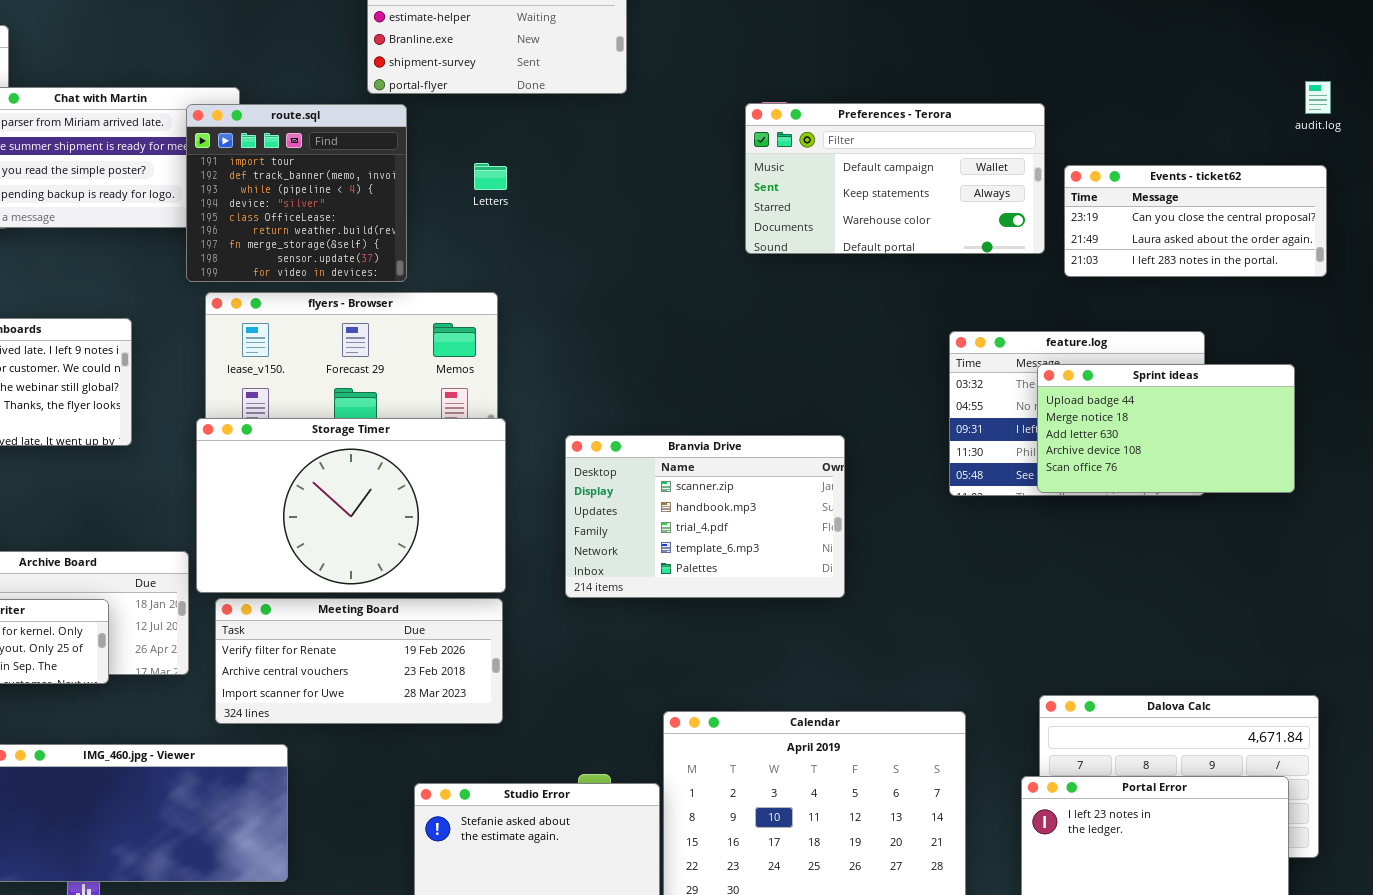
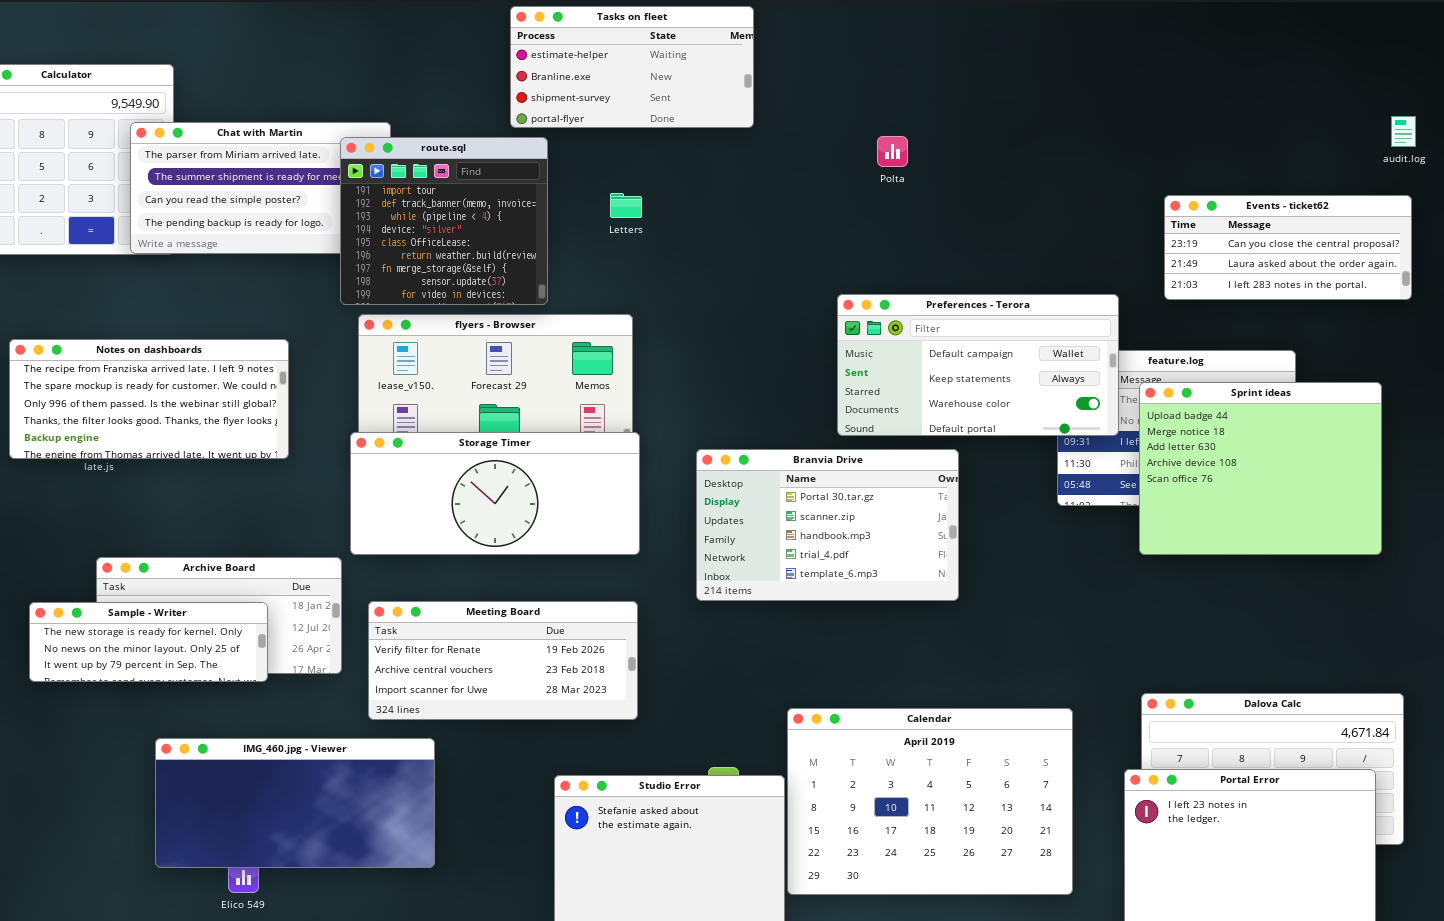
Preferences - Terora: [745,103,1045,254] -> [837,294,1119,436], moved
Sprint ideas: [1037,364,1295,493] -> [1139,382,1382,555], resized
Storage Timer: [196,418,506,593] -> [350,432,640,555], resized
Branvia Drive: [565,435,845,598] -> [696,449,959,601], scrolled up 1 row

